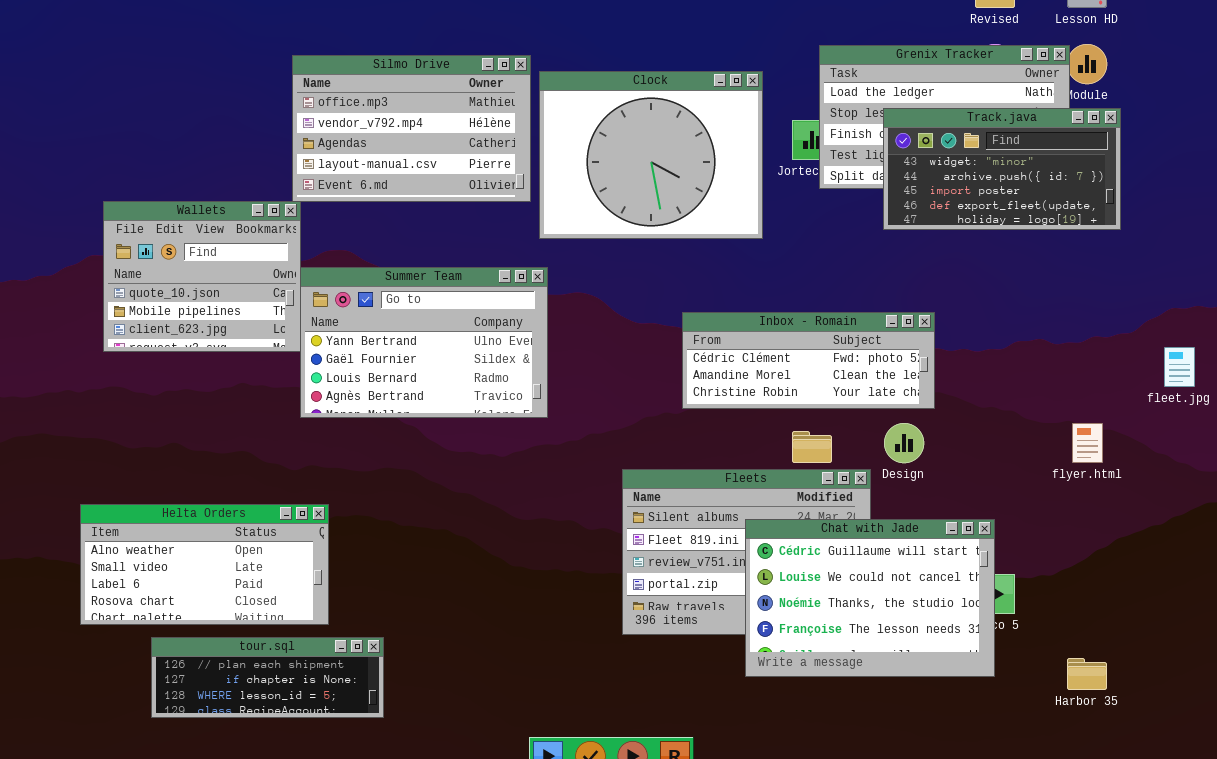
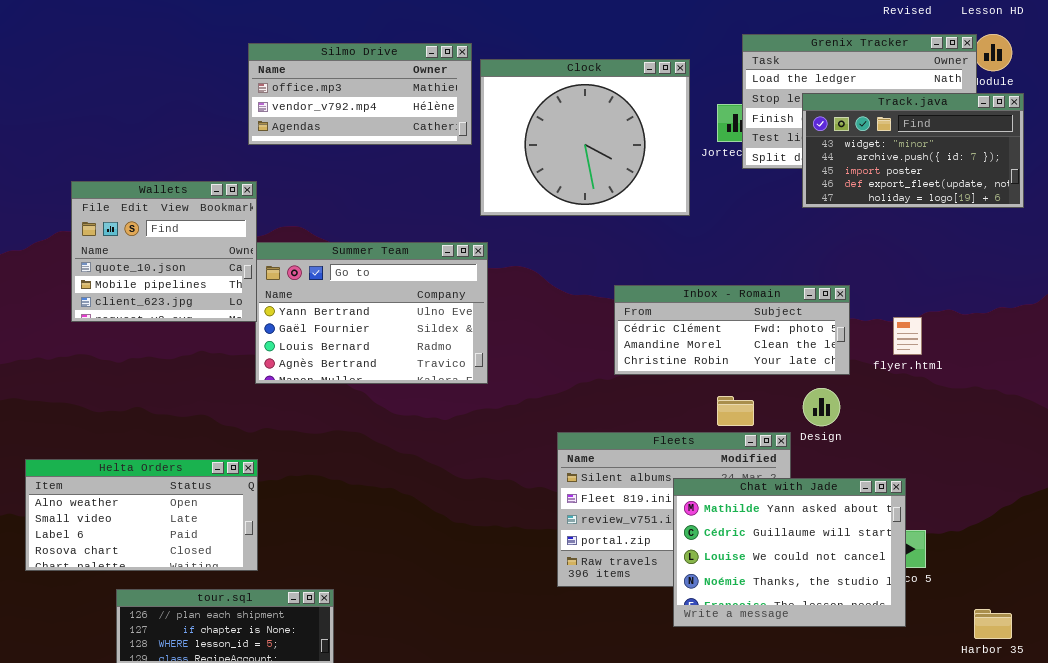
Silmo Drive: [292,55,531,202] -> [248,43,472,145], resized
flyer.html: [1072,423,1103,463] -> [893,317,922,355], moved
Helta Orders: [80,504,329,625] -> [25,459,258,571], moved
Chat with Jade: [745,519,995,677] -> [673,478,906,627], scrolled up 1 row

